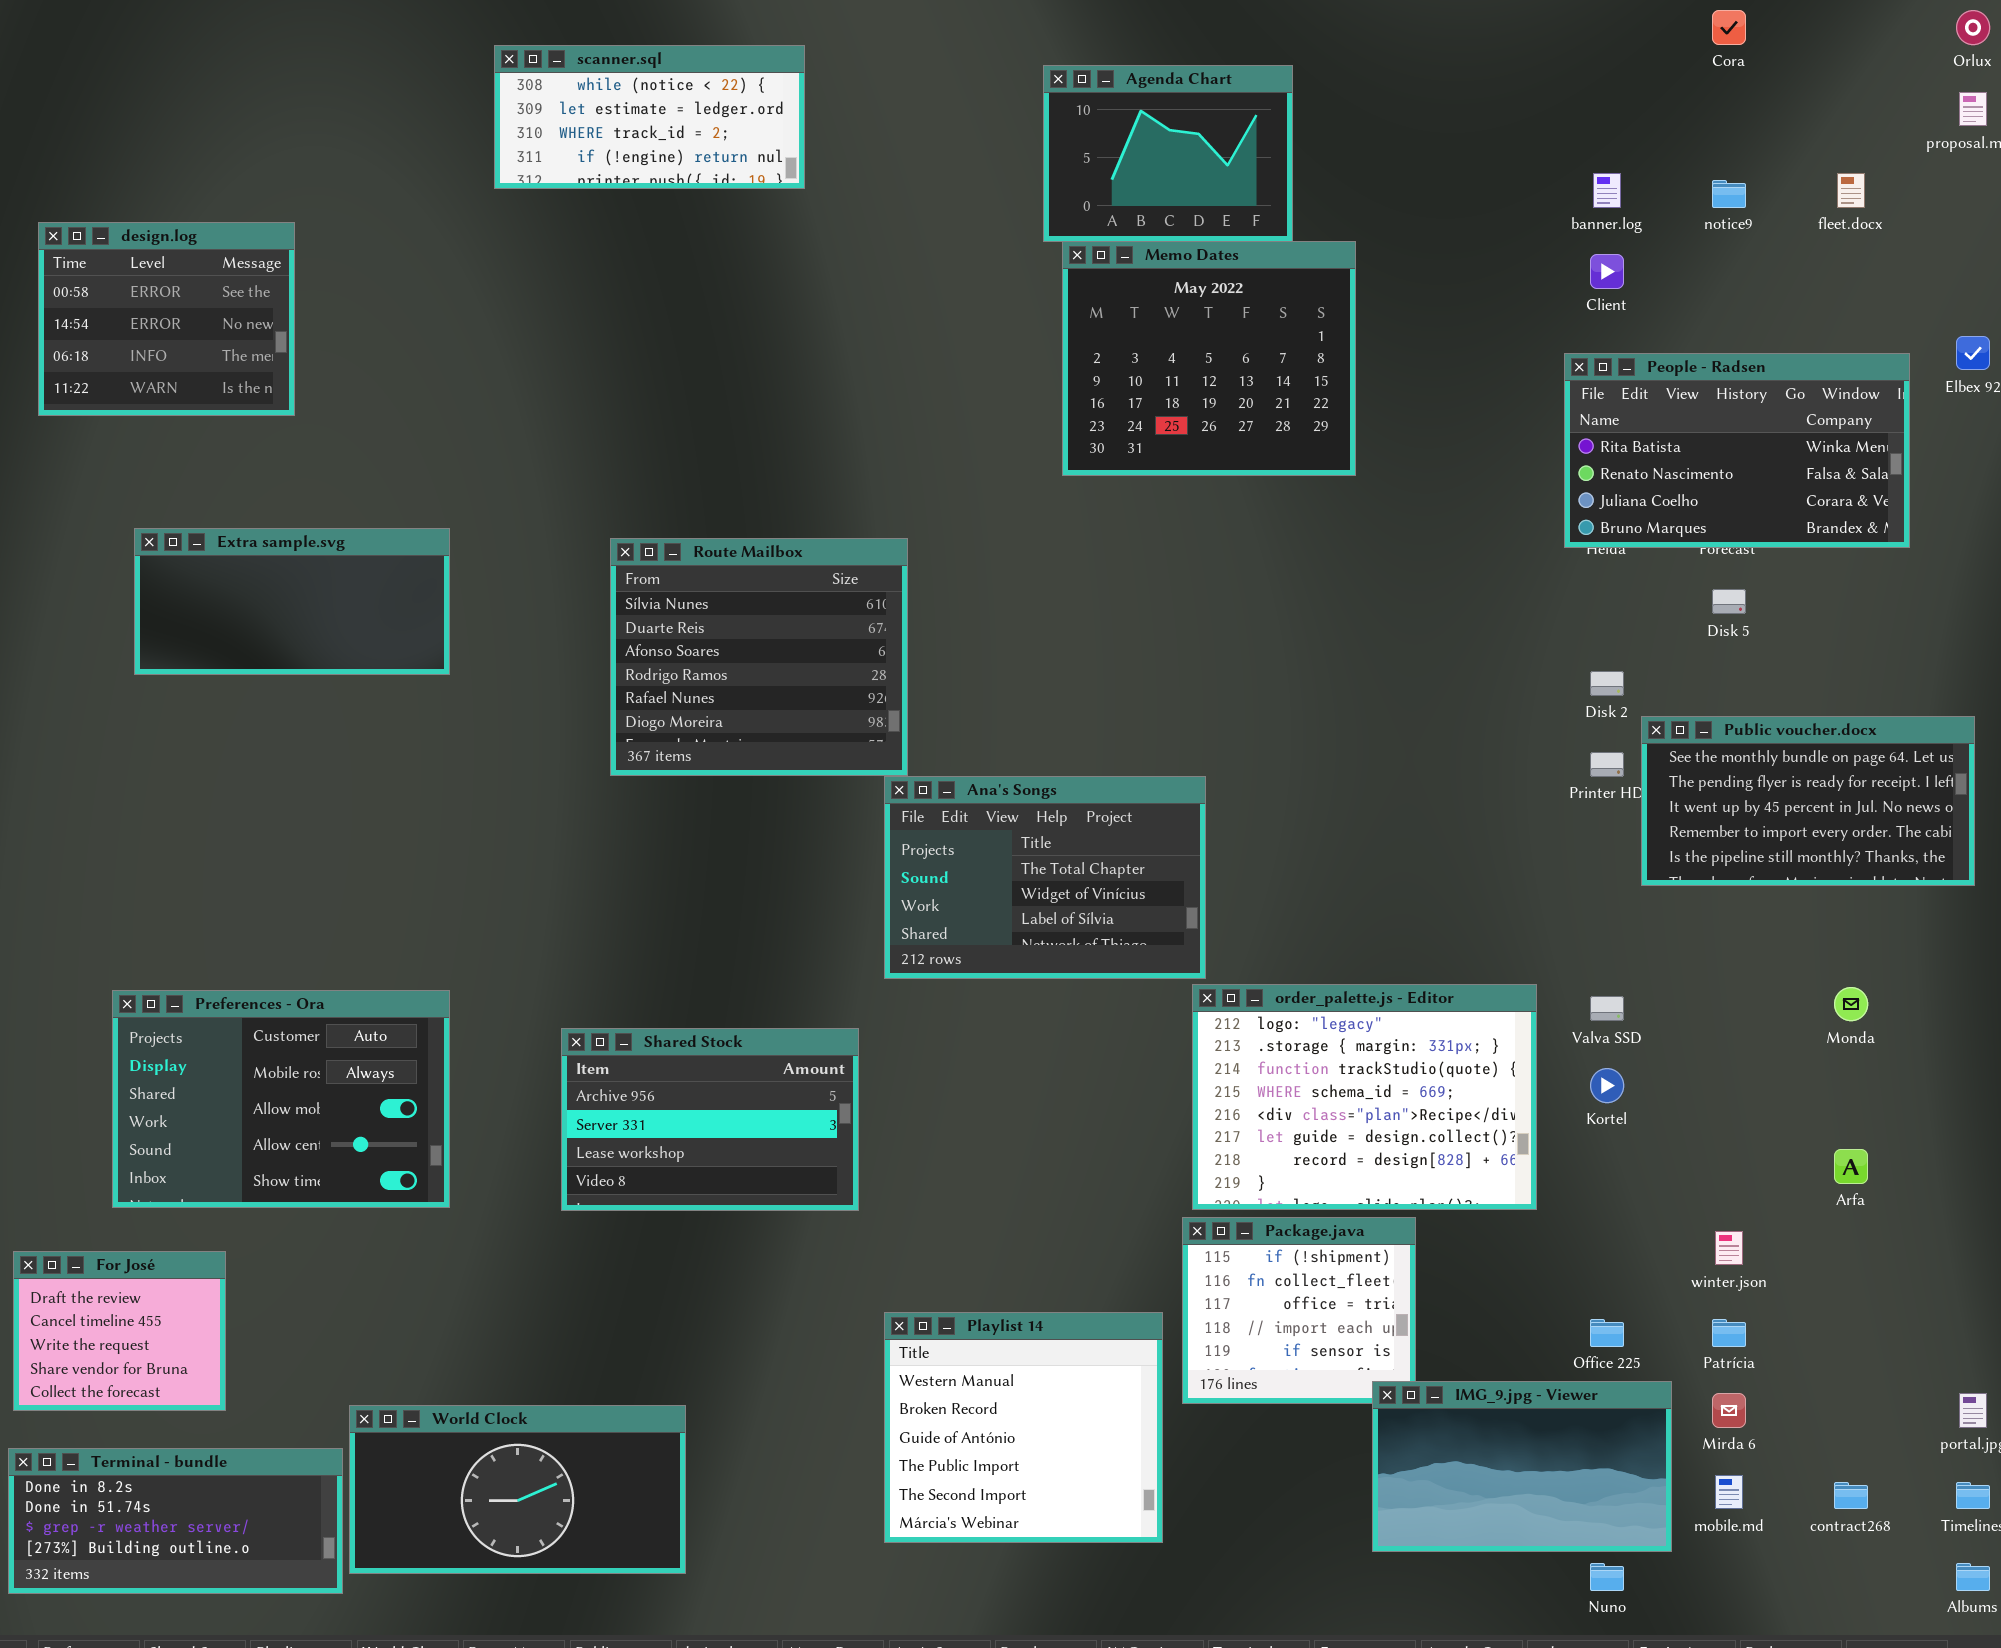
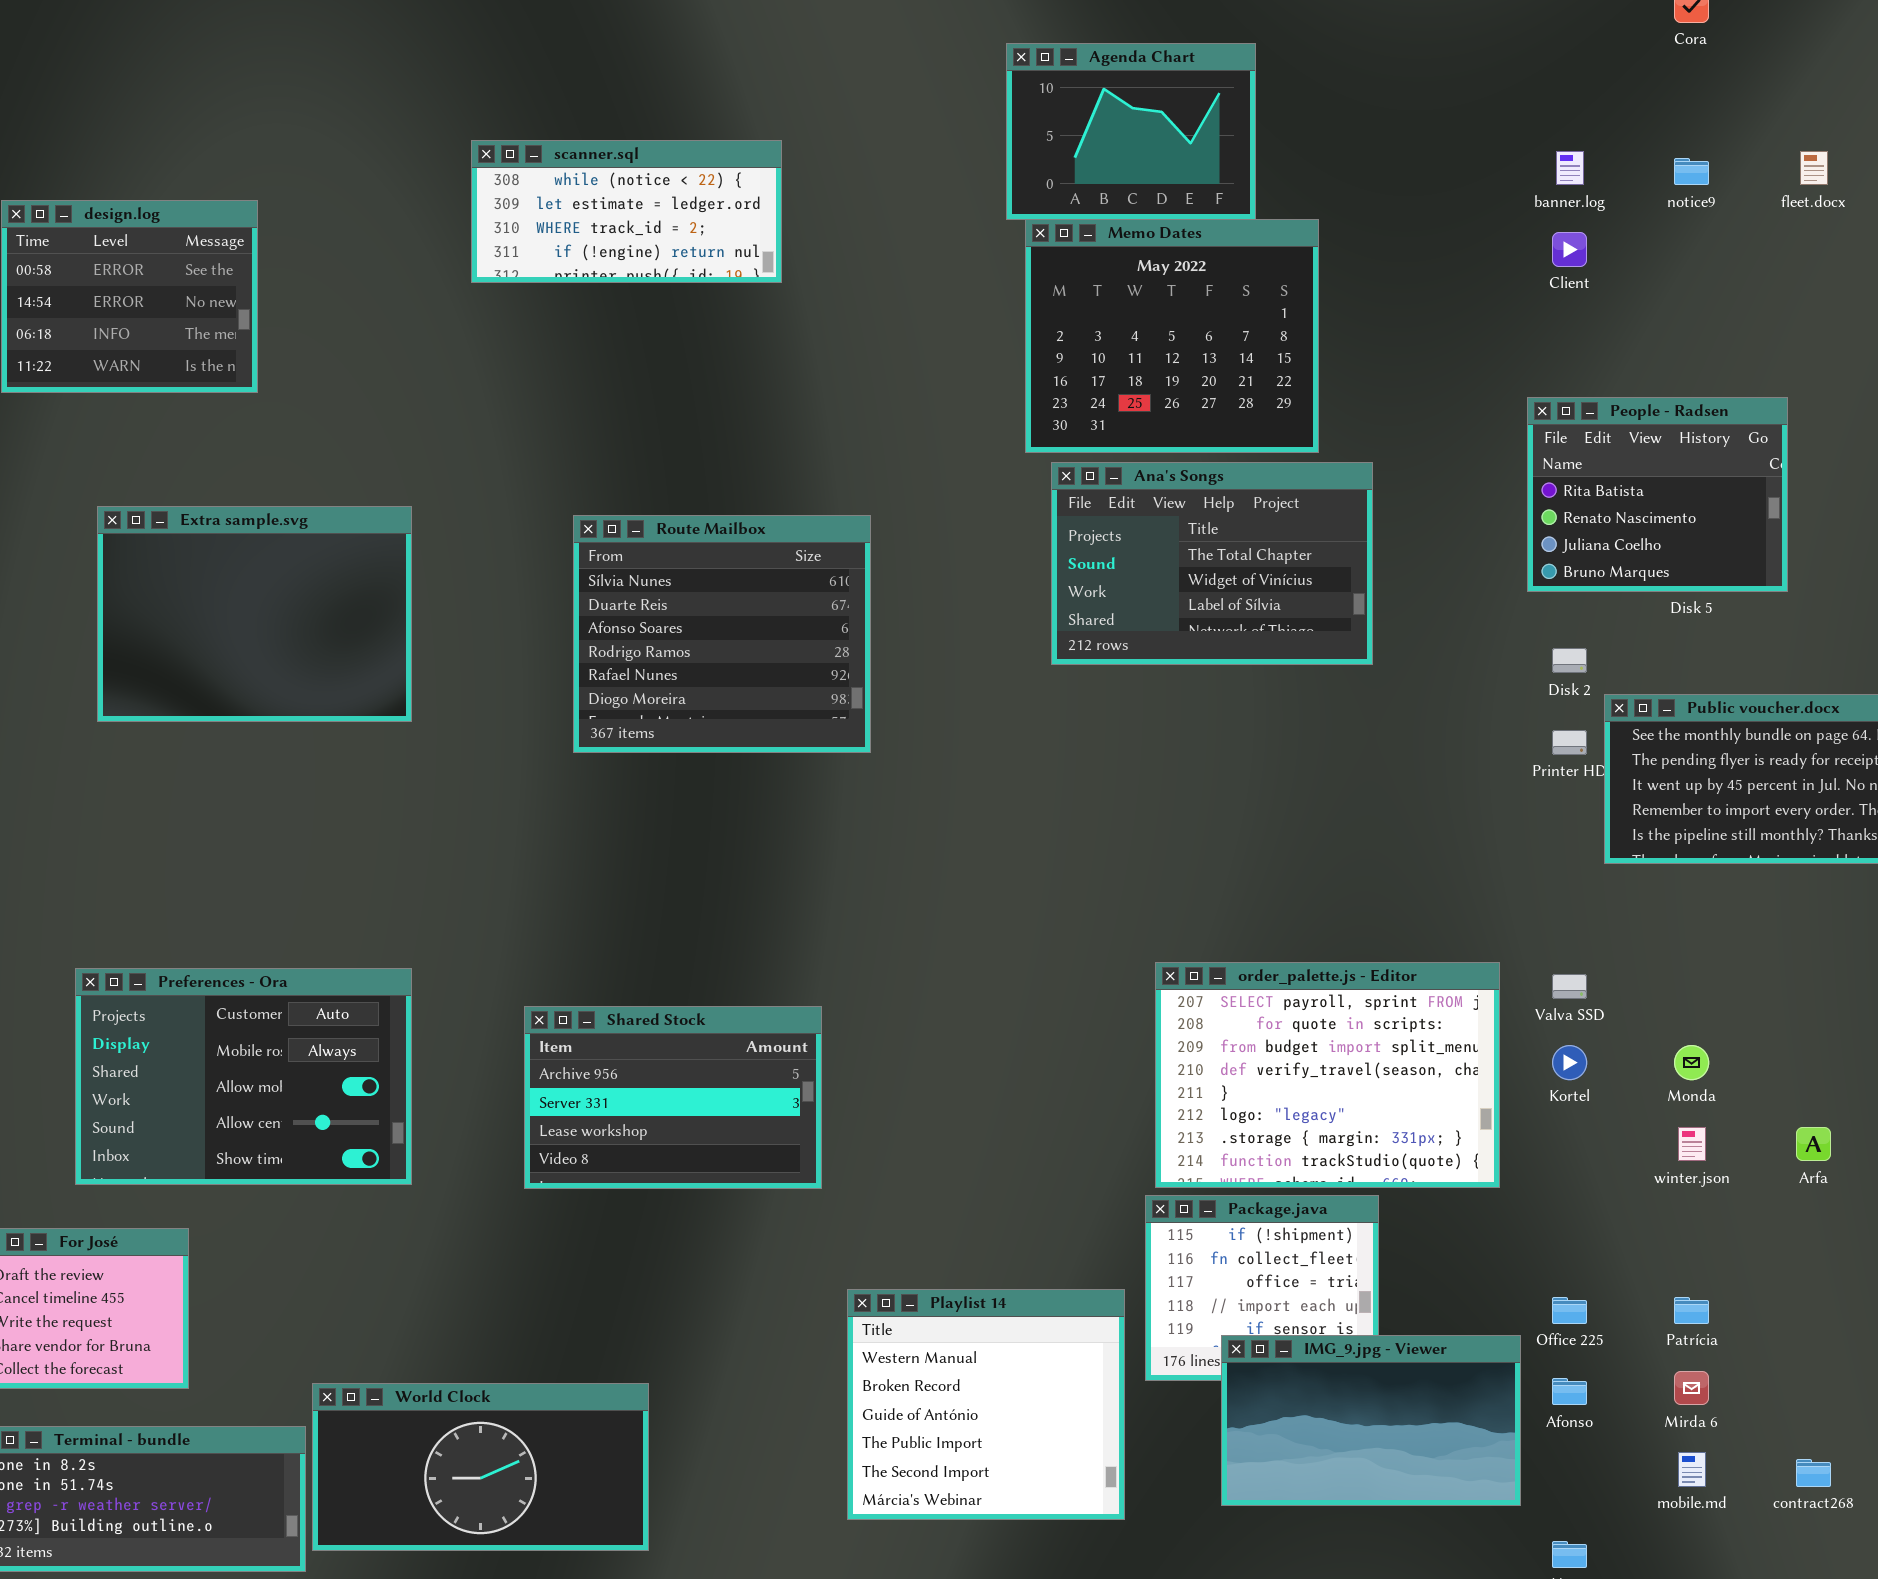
scanner.sql: [494,45,805,189] -> [471,140,782,283], moved
People - Radsen: [1564,353,1910,548] -> [1527,397,1788,592], moved, resized
Extra sample.svg: [134,528,450,675] -> [97,506,412,722], resized
Ana's Songs: [884,776,1206,979] -> [1051,462,1373,665], moved
order_palette.js - Editor: [1192,984,1537,1210] -> [1155,962,1500,1188], scrolled up 5 rows
Monda: [1834,987,1868,1021] -> [1674,1045,1709,1080], moved
winter.json: [1715,1231,1743,1265] -> [1678,1127,1706,1161], moved
IMG_9.jpg - Viewer: [1372,1381,1672,1552] -> [1221,1335,1521,1506], moved

